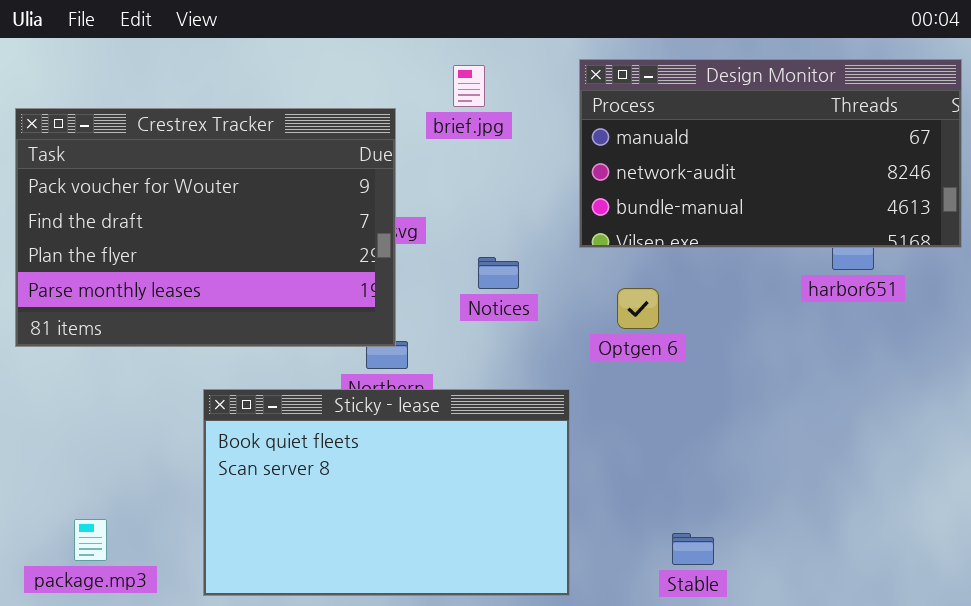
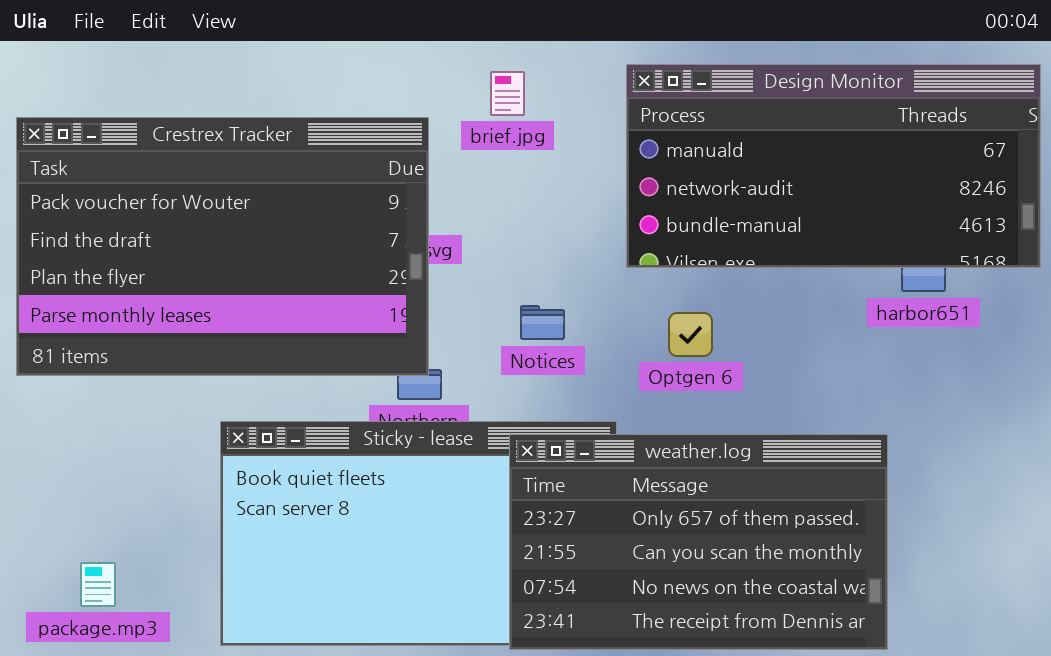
Notices: [478,257,519,289] -> [520,305,565,340], moved
weather.log: none -> [509,434,888,650], opened

